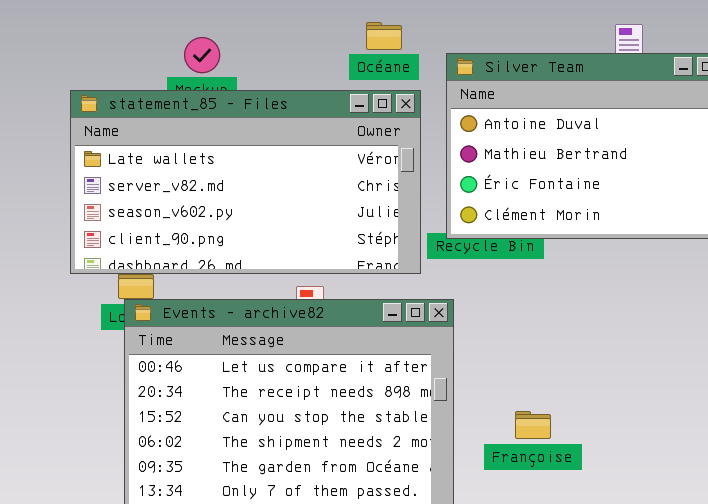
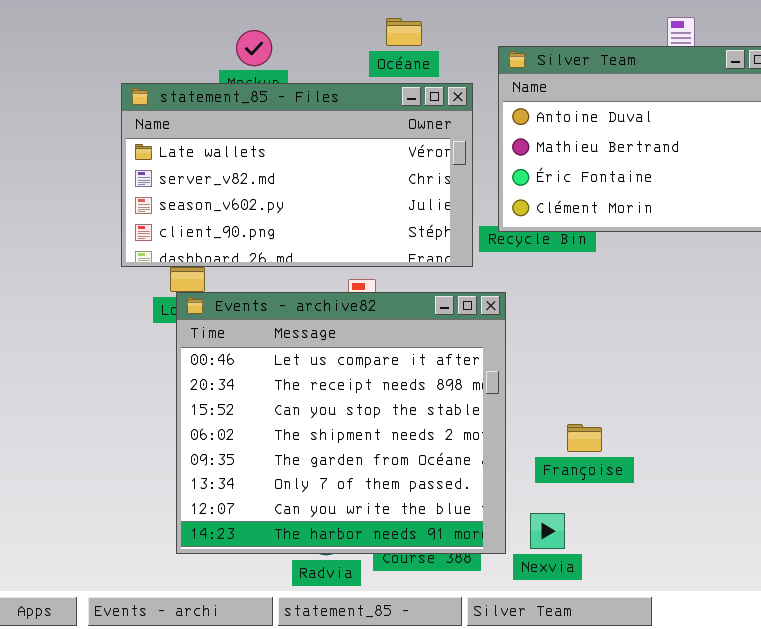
Océane: [366,22,402,50] -> [386,18,422,46], moved
Françoise: [515,411,551,439] -> [567,424,602,452], moved

